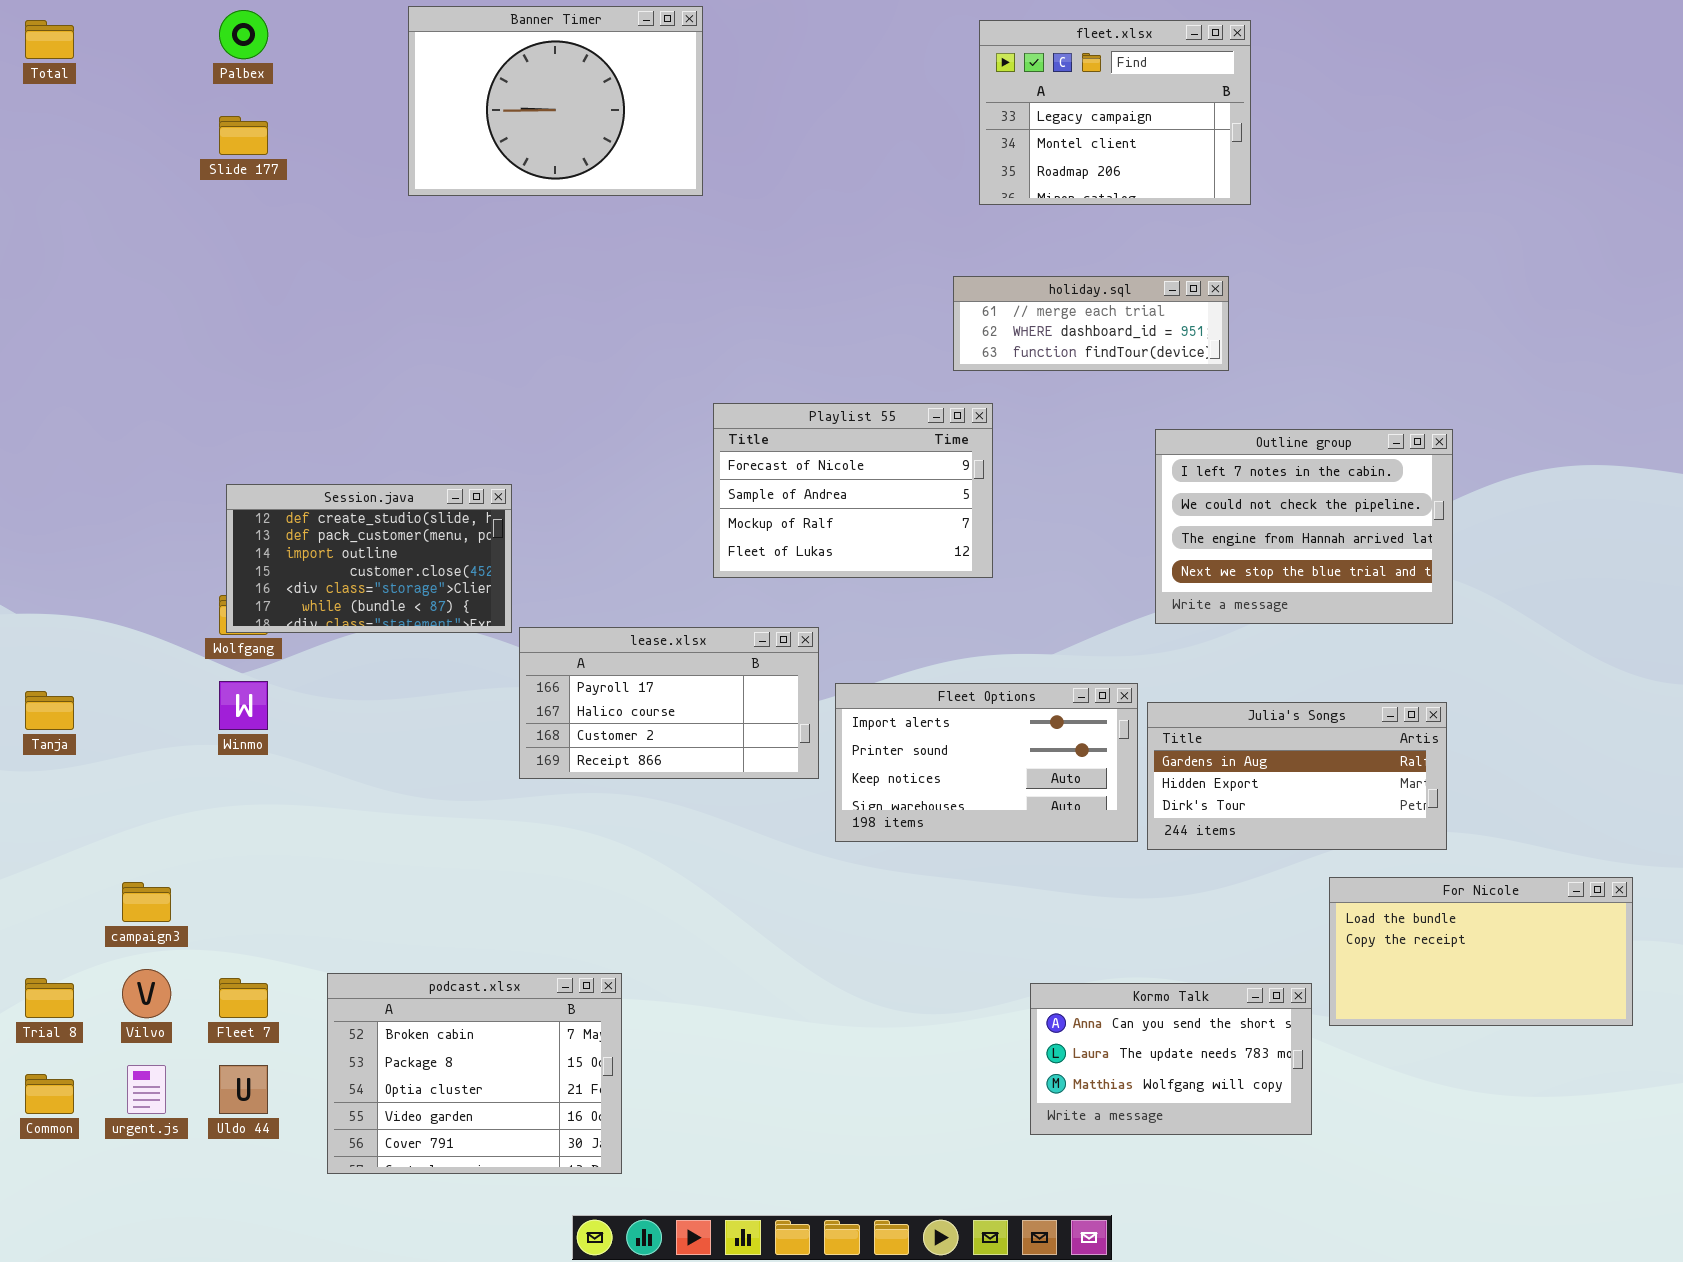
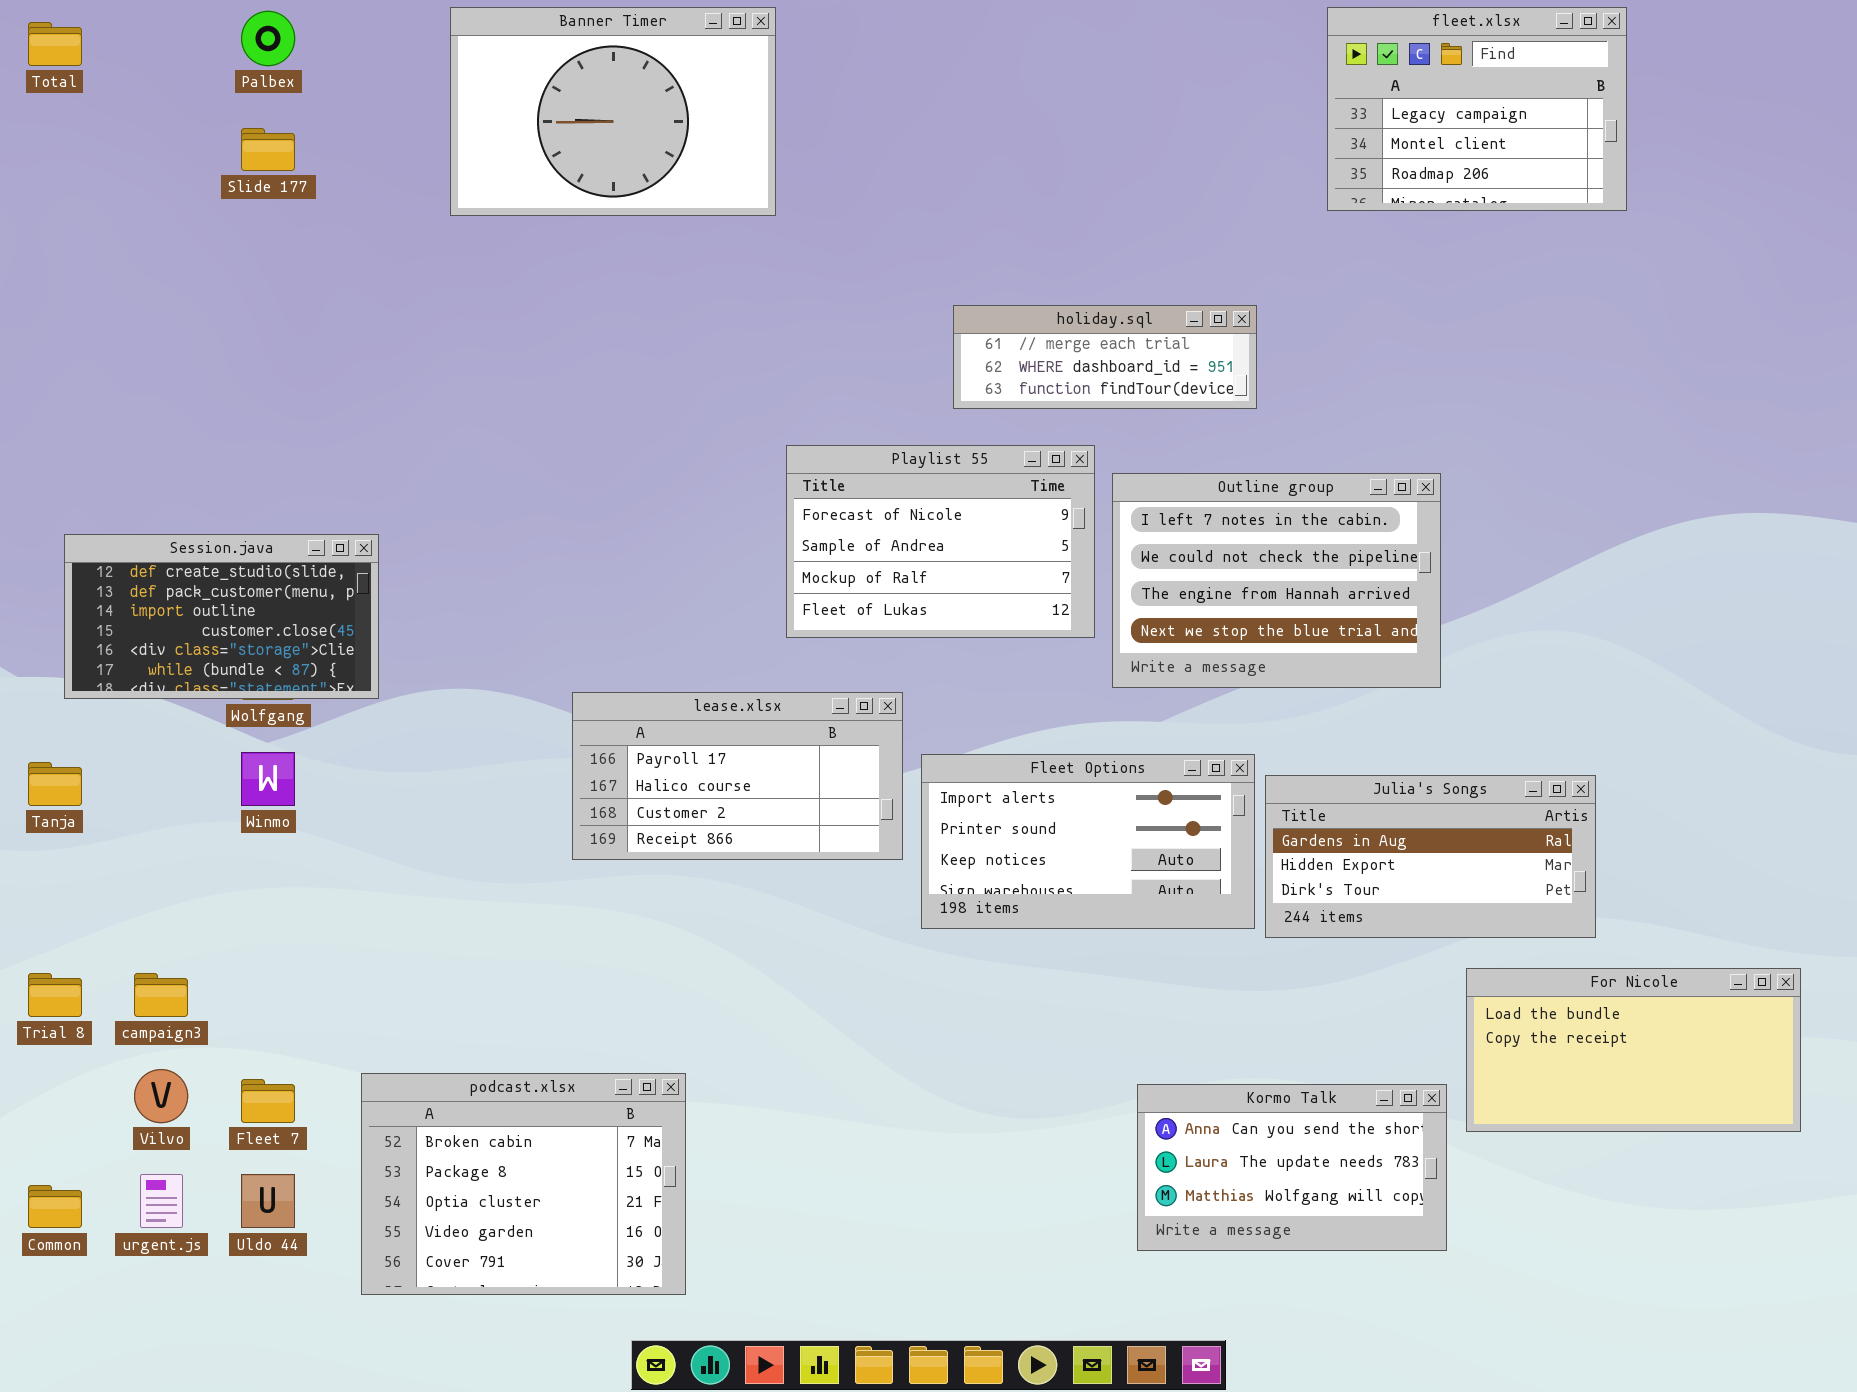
fleet.xlsx: [979,20,1251,205] -> [1327,7,1627,211], moved
holiday.sql: [953,276,1229,371] -> [953,305,1257,409], moved
Outline group: [1155,429,1453,624] -> [1112,473,1441,688], moved
Session.java: [226,484,512,633] -> [64,534,379,699], moved
Trial 8: [25,978,74,1018] -> [28,973,82,1017], moved

